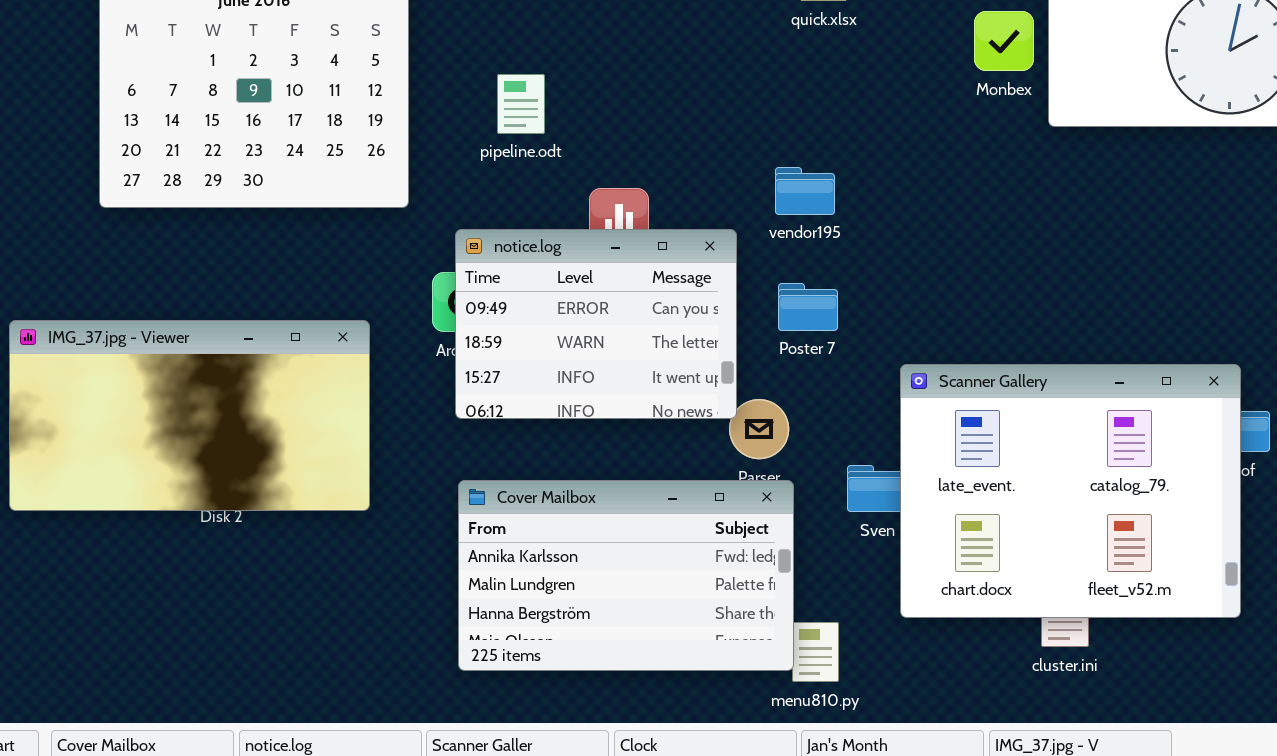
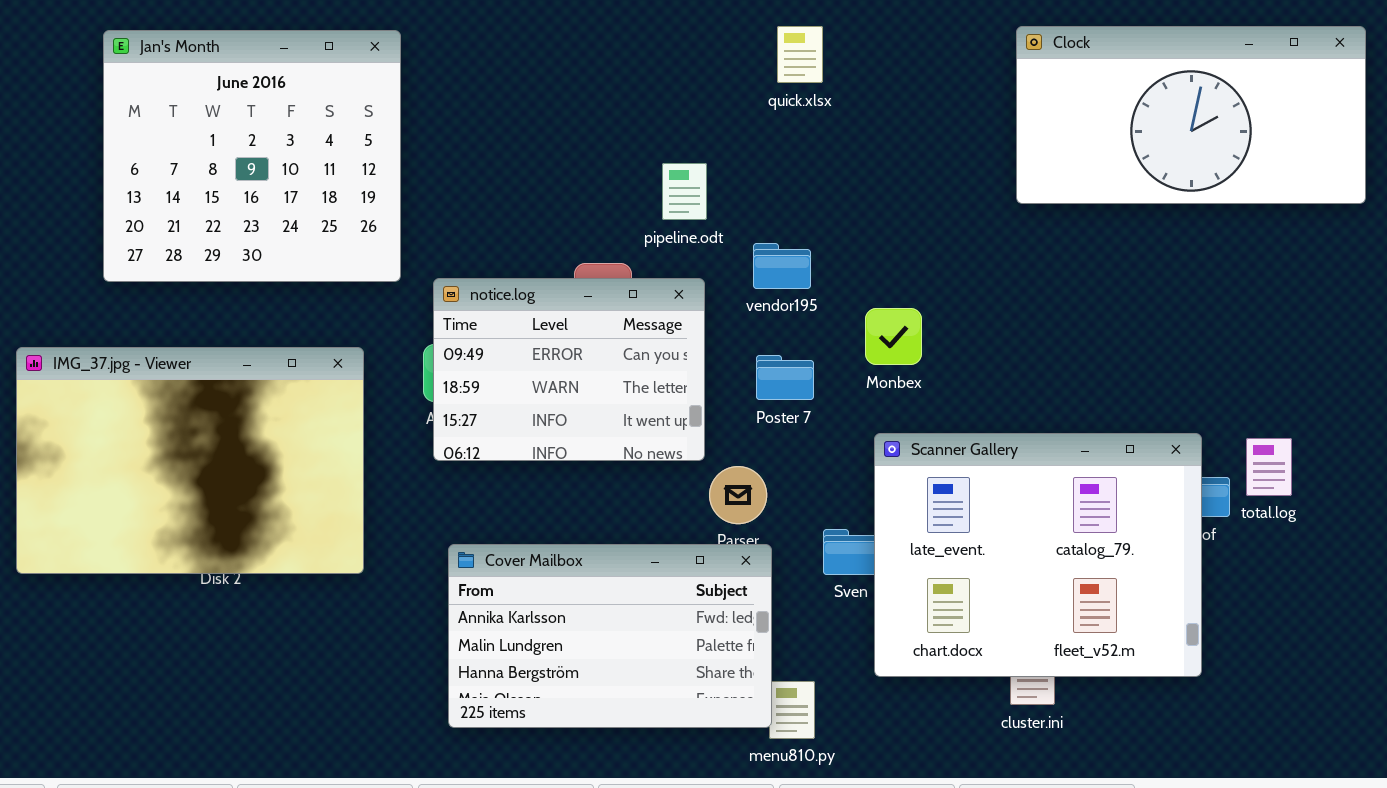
Monbex: [974,11,1034,71] -> [865,308,922,365], moved
pipeline.odt: [497,74,545,134] -> [662,163,707,220], moved
notice.log: [455,229,737,419] -> [433,278,705,461], moved
IMG_37.jpg - Viewer: [9,320,370,511] -> [16,347,364,574], resized

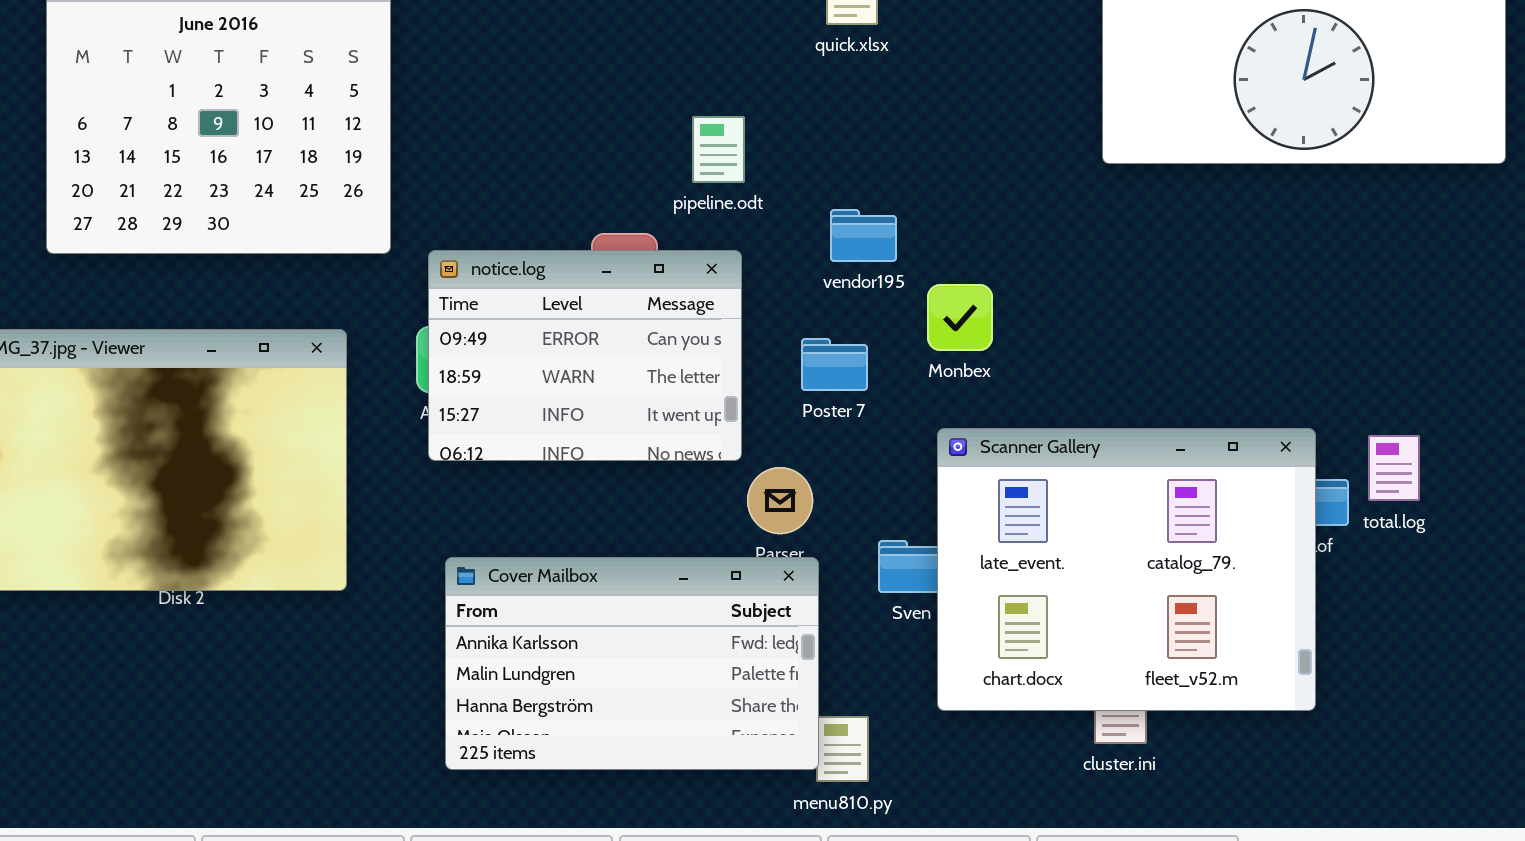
vendor195: [753,243,811,289] -> [830,209,897,262], moved

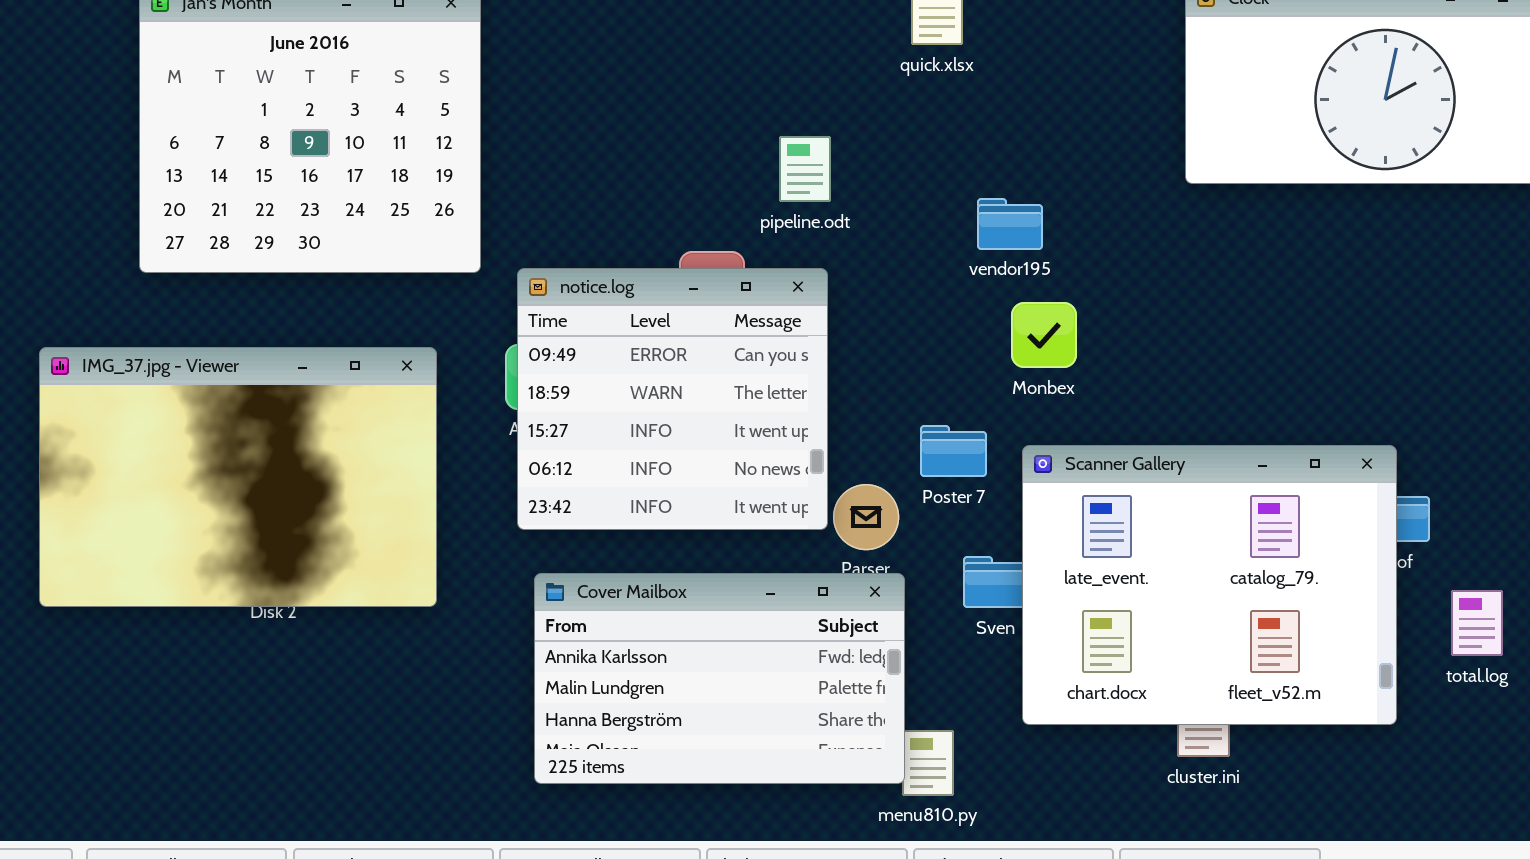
vendor195: [830,209,897,262] -> [977,198,1043,250], moved
notice.log: [428,250,742,461] -> [517,268,828,530], resized
Poster 7: [801,338,868,391] -> [920,425,987,477], moved
total.log: [1368,435,1420,501] -> [1451,590,1503,656], moved

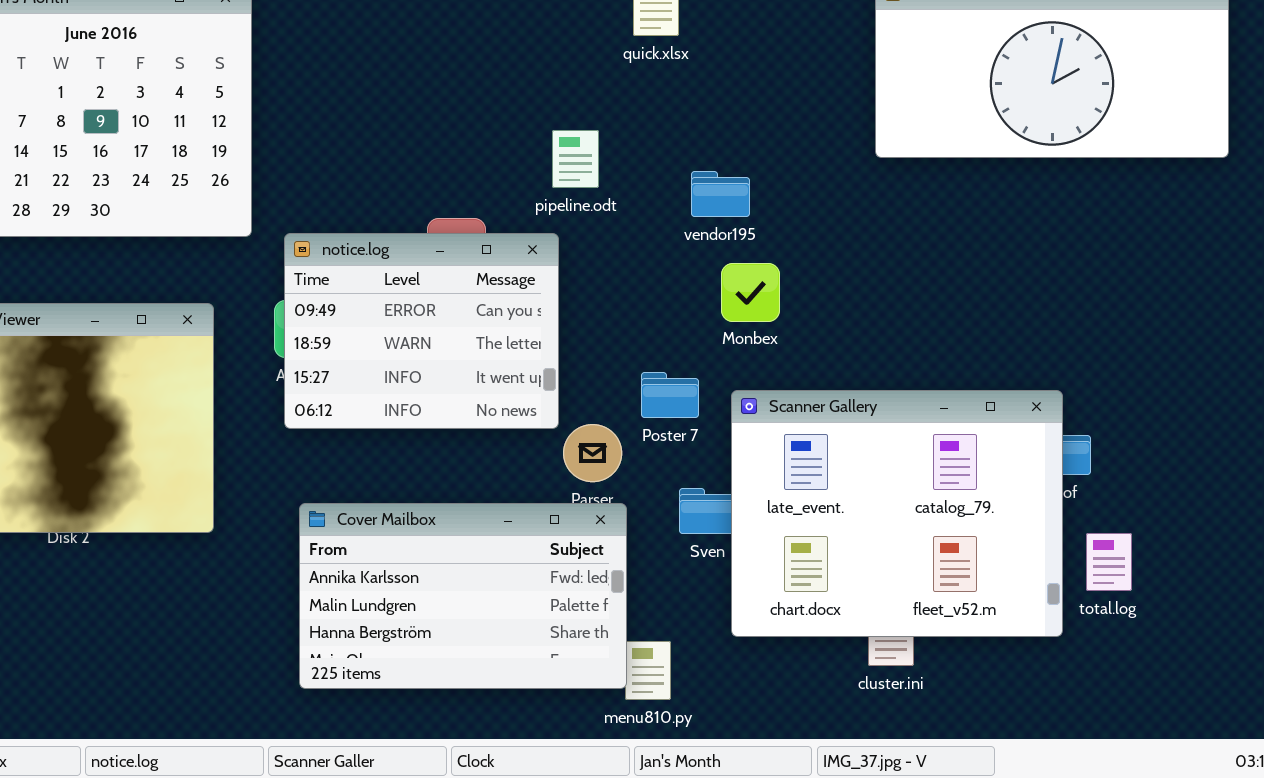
pipeline.odt: [779,136,831,202] -> [552,130,599,188], moved
notice.log: [517,268,828,530] -> [284,233,559,429], resized
total.log: [1451,590,1503,656] -> [1086,533,1132,591], moved

